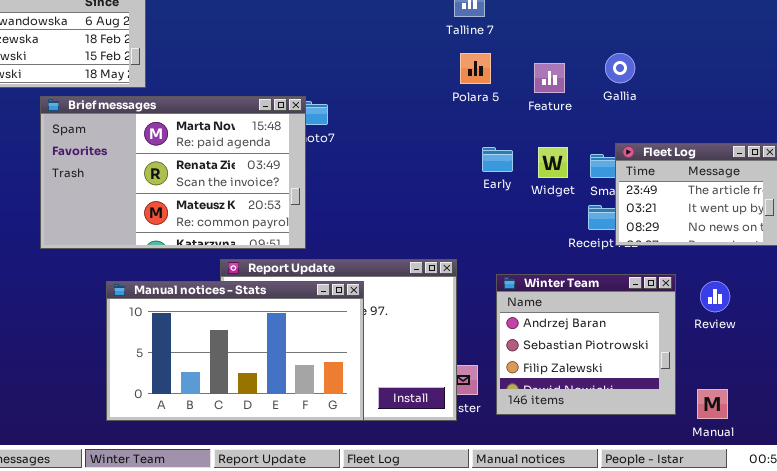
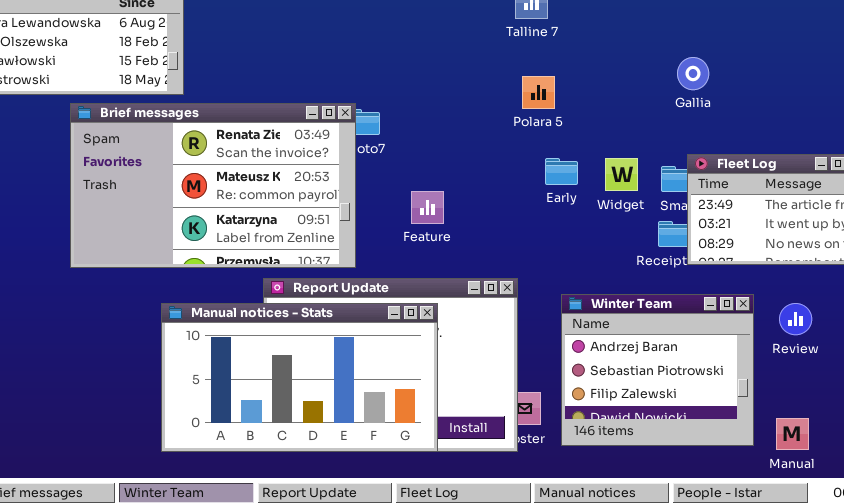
Polara 5: [460,53,491,84] -> [522,76,555,109], moved
Feature: [534,63,565,93] -> [411,191,444,224], moved
Brief messages: [40,96,306,249] -> [70,103,356,268], scrolled down 1 row
Manual notices - Stats: [106,281,364,421] -> [161,303,438,452], moved

